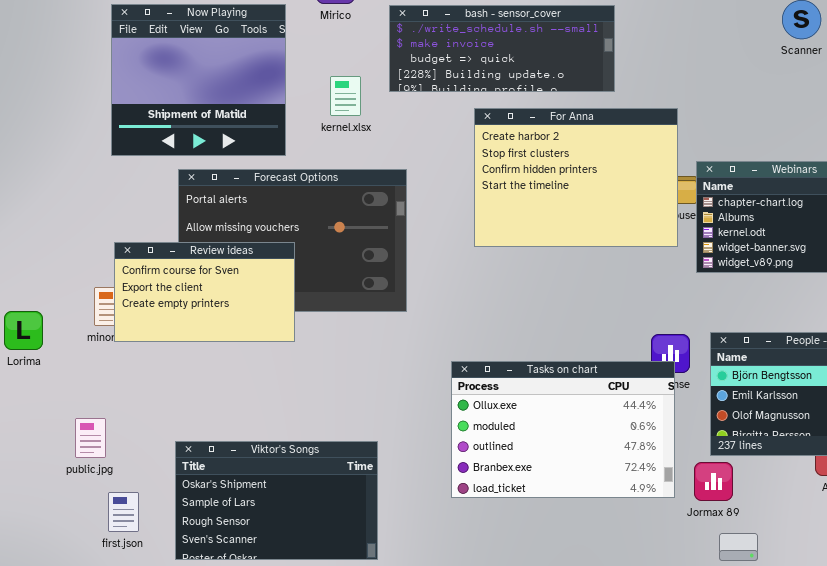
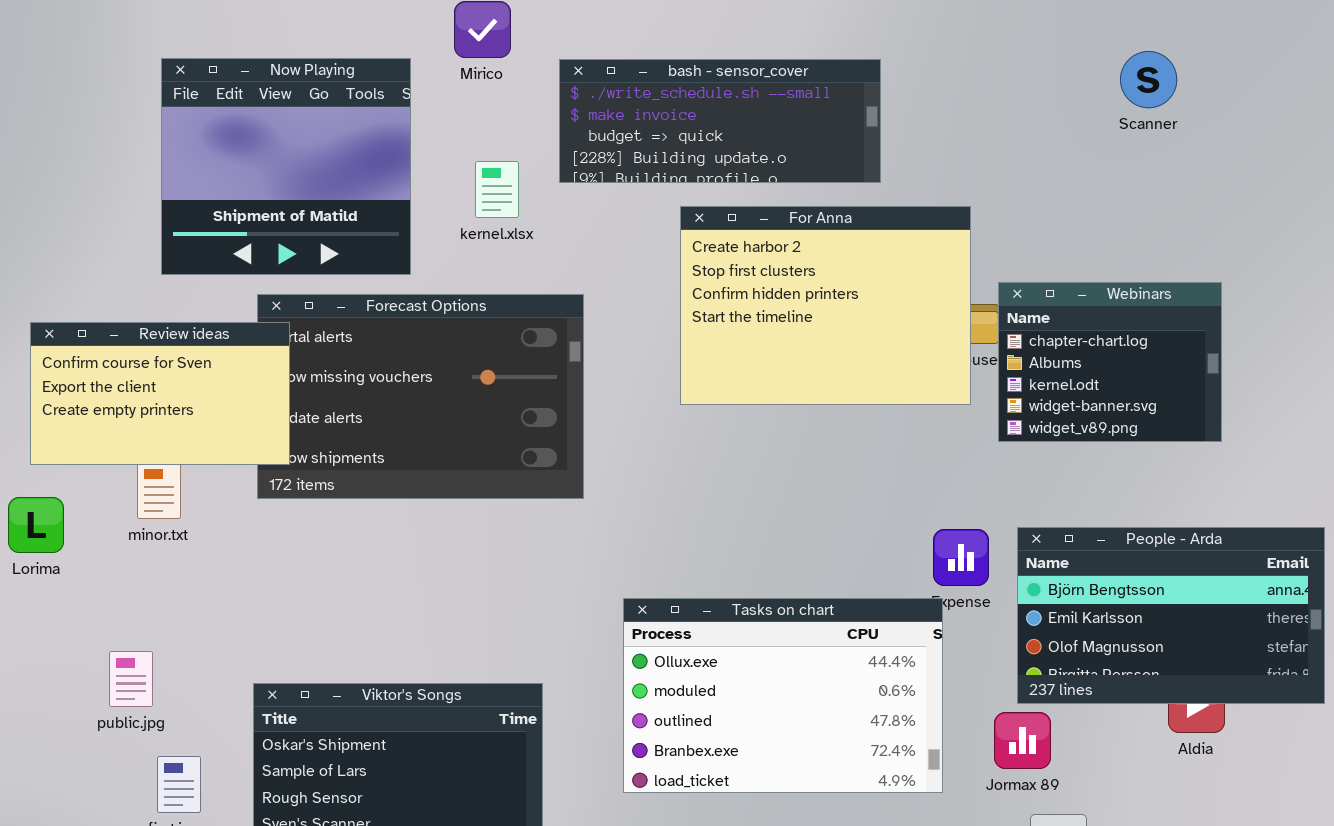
Review ideas: [114,242,295,342] -> [30,322,290,465], moved
Tasks on chart: [451,361,675,498] -> [623,598,943,793], moved

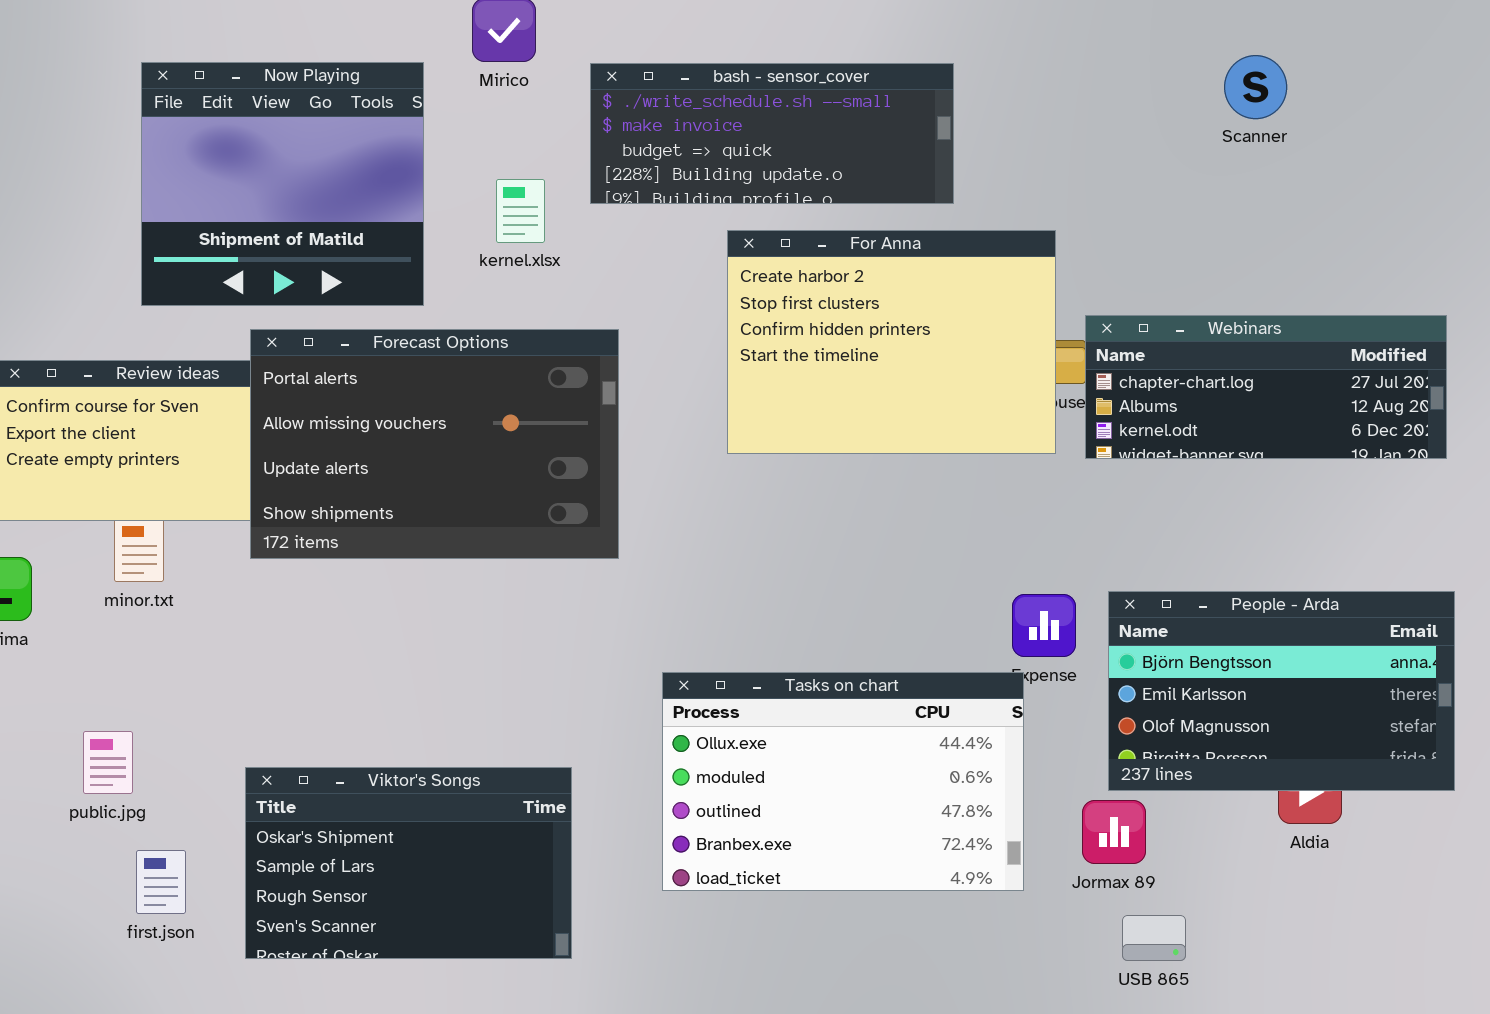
Webinars: [998,282,1222,442] -> [1085,315,1447,459], resized
Forecast Options: [257,294,584,499] -> [250,329,619,559], raised

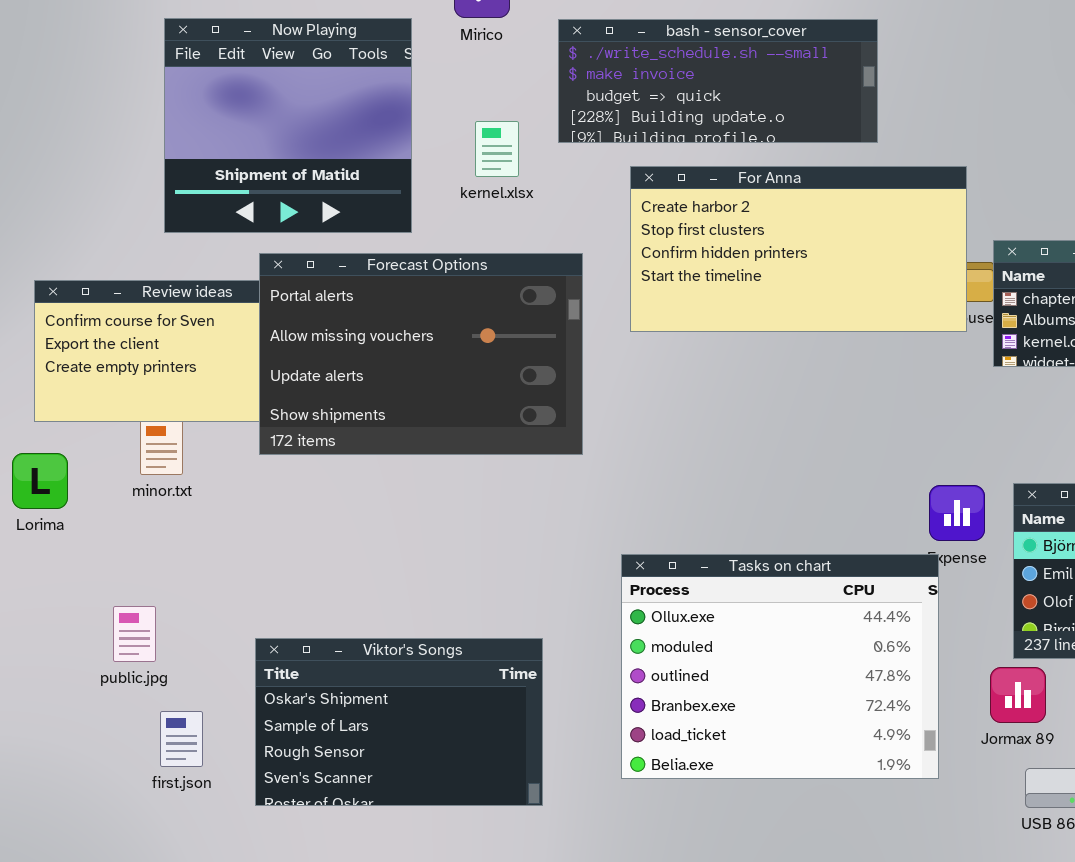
For Anna: [727,230,1056,454] -> [630,166,967,332], resized
Tasks on chart: [662,672,1024,891] -> [621,554,939,779], resized

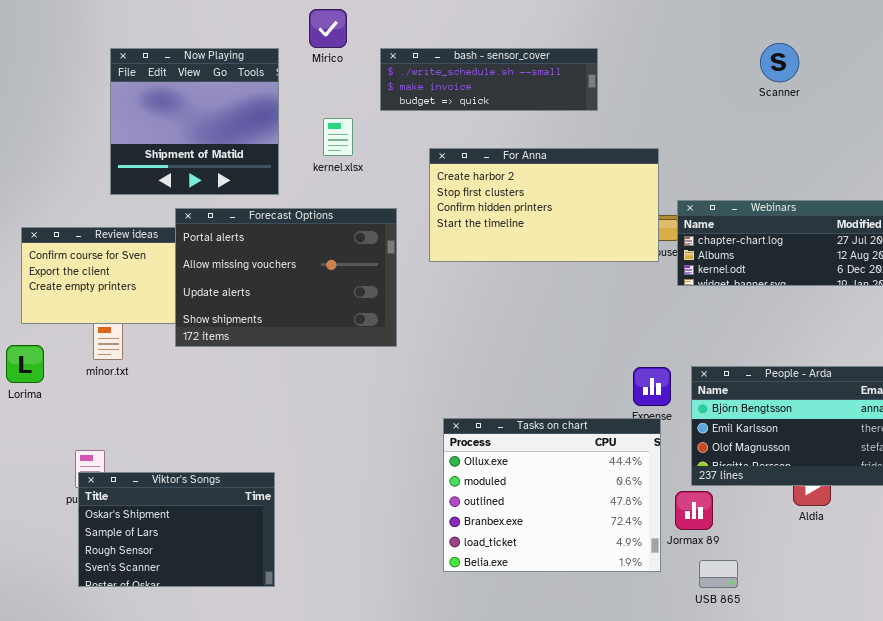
bash - sensor_cover: [558,19,878,143] -> [380,48,598,111], resized
Tasks on chart: [621,554,939,779] -> [443,418,661,572], moved
Viktor's Songs: [255,638,543,806] -> [78,472,275,587], moved

